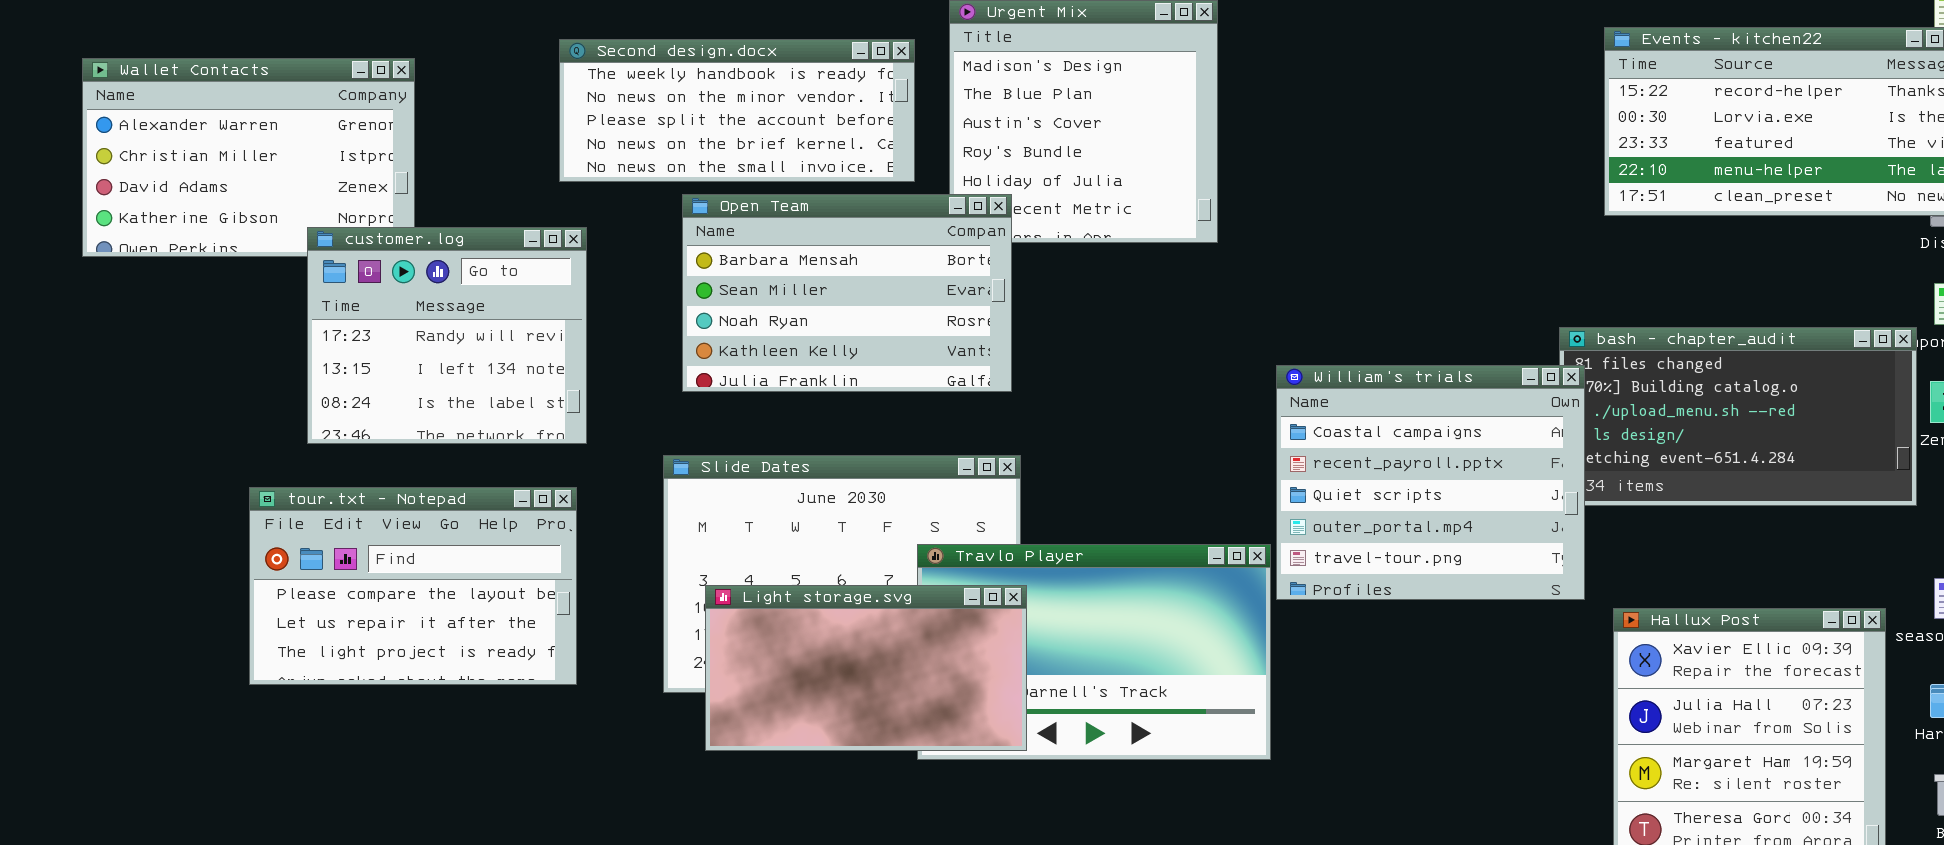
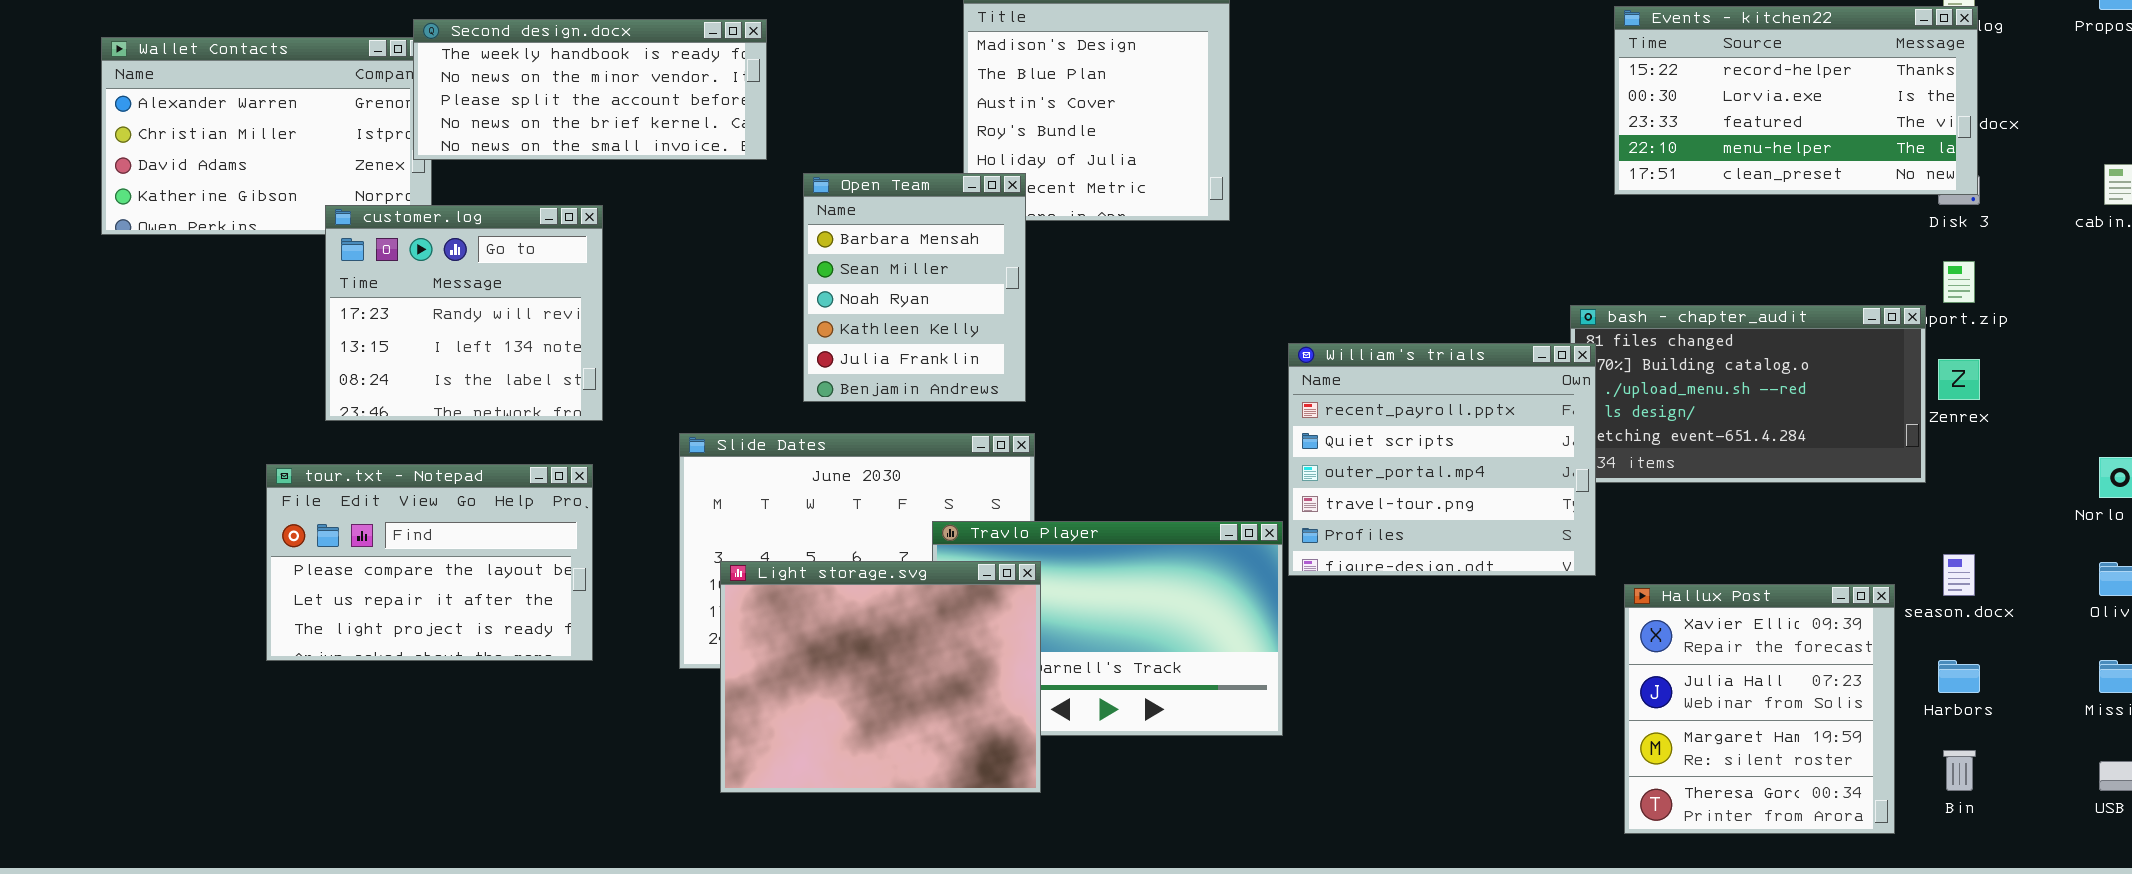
Second design.docx: [559,39,915,182] -> [413,19,767,160], moved
Open Team: [682,194,1012,392] -> [803,173,1026,402], resized
William's trials: [1276,365,1585,600] -> [1288,343,1596,576], scrolled down 1 row
Light storage.svg: [705,585,1027,751] -> [720,561,1041,793], resized

